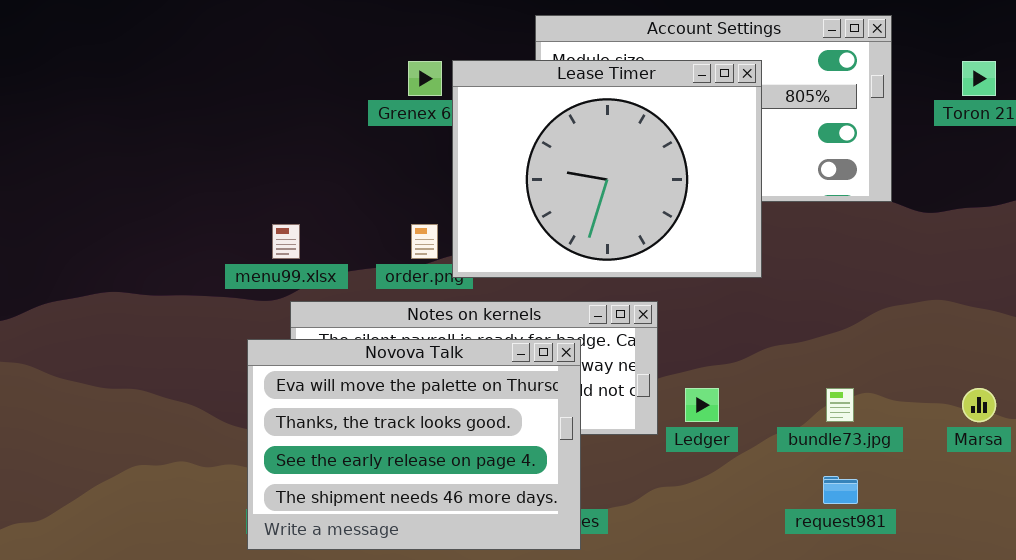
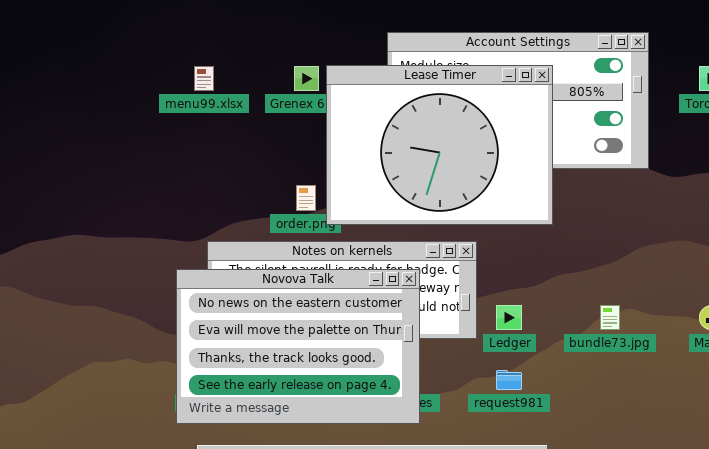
menu99.xlsx: [272,224,300,259] -> [194,66,214,91], moved
Novova Talk: [247,339,581,550] -> [176,269,420,424], scrolled up 1 row
request981: [823,476,858,504] -> [496,370,522,390], moved

